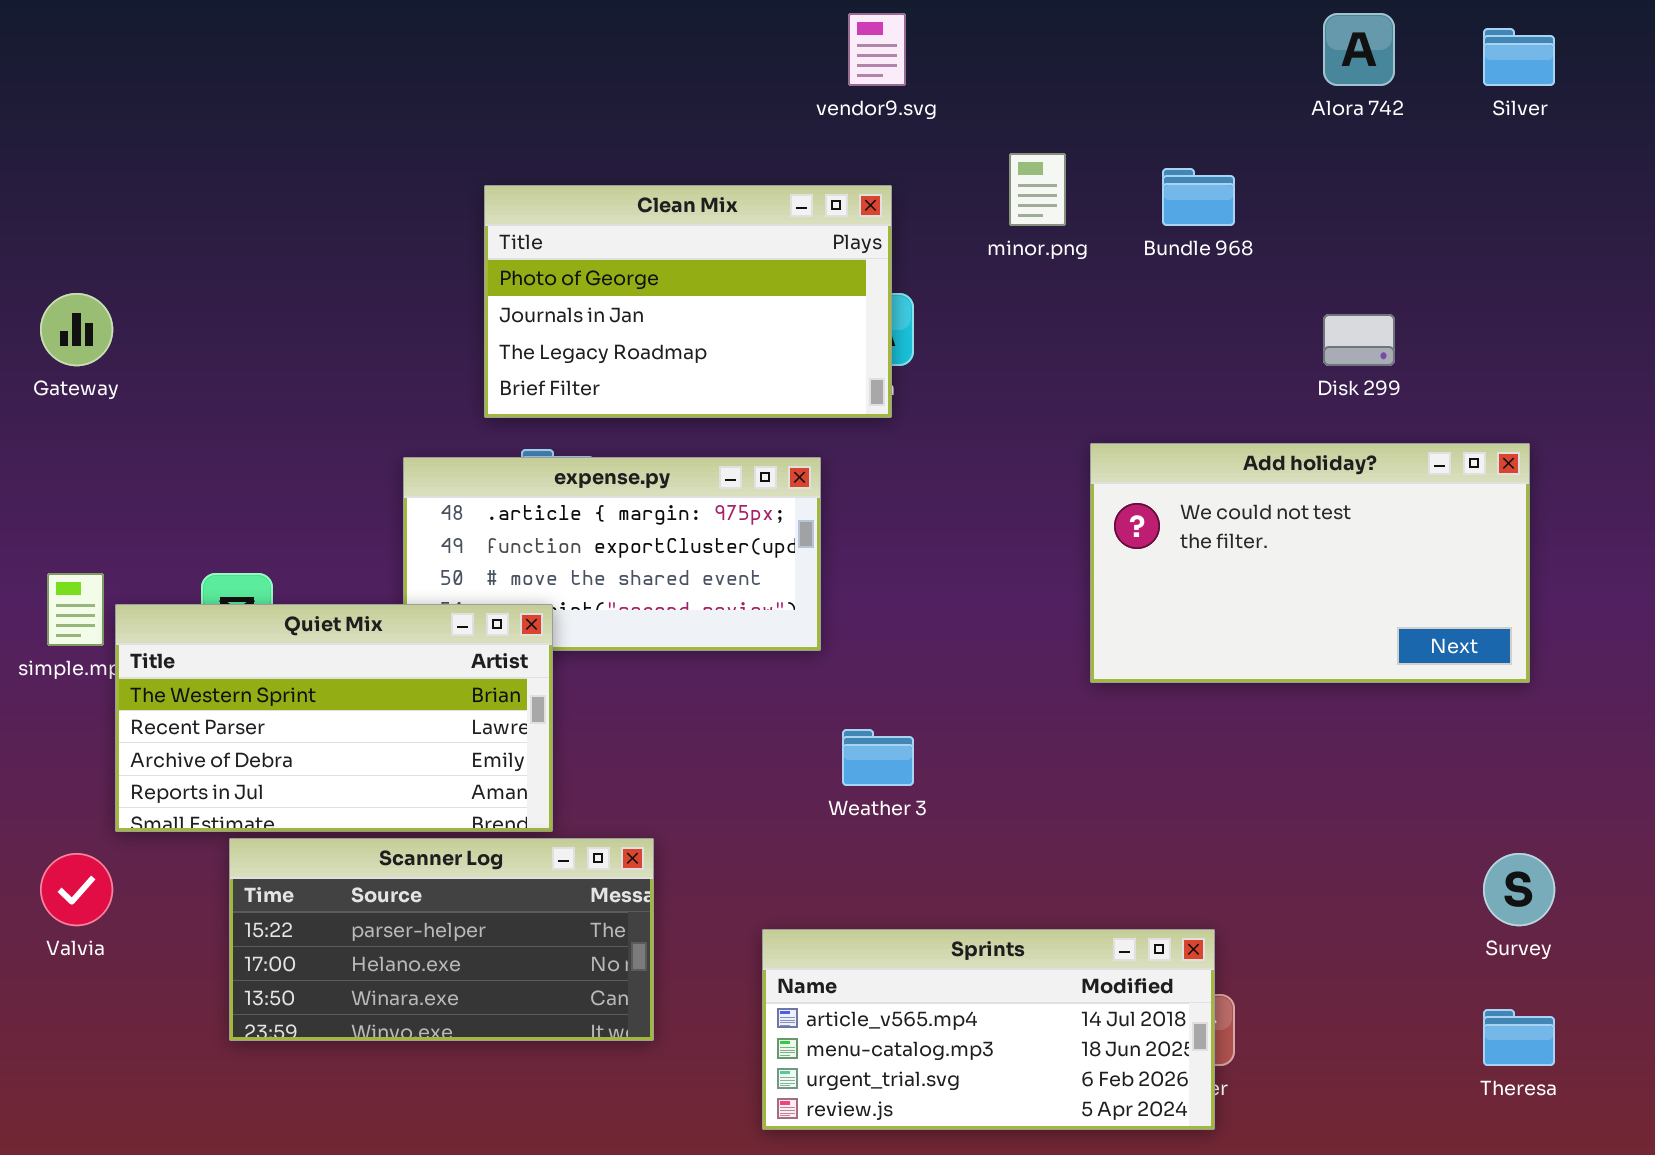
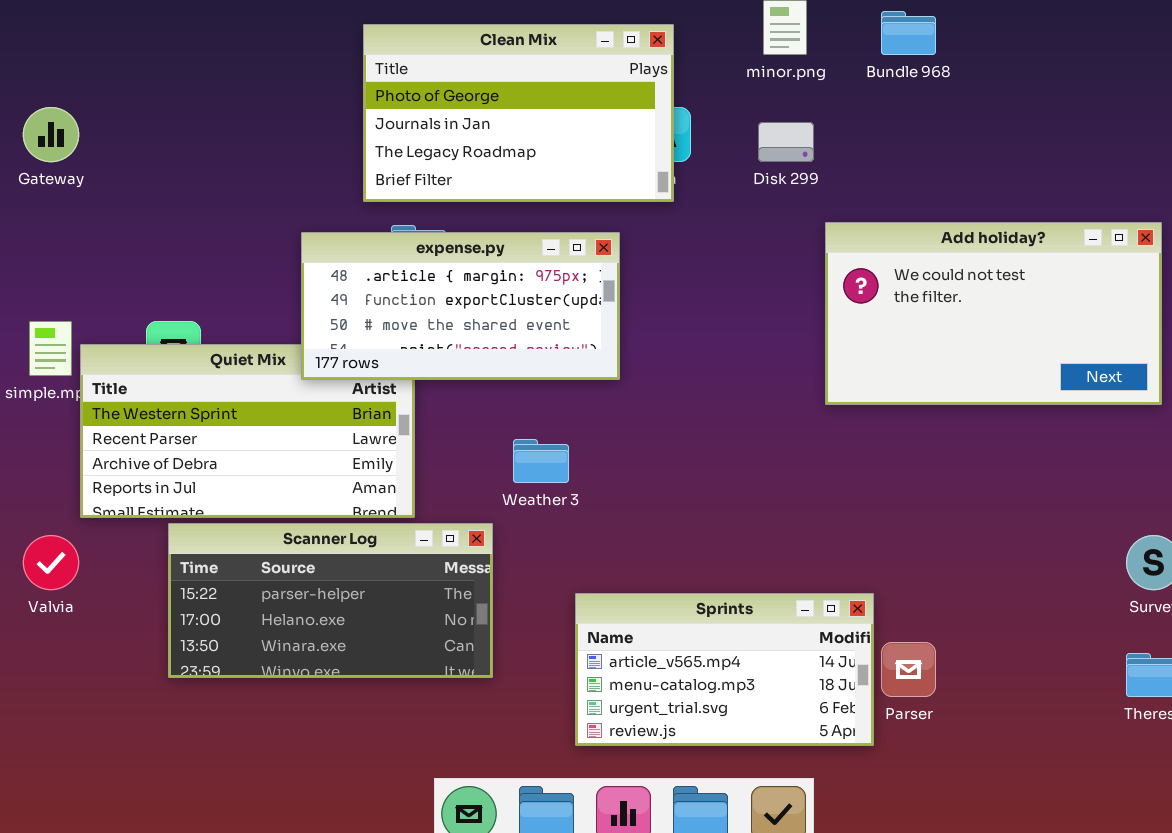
Disk 299: [1323,314,1395,366] -> [758,122,814,162], moved
expense.py: [403,457,821,651] -> [301,232,620,380], raised
Weather 3: [842,729,914,786] -> [513,439,569,483], moved
Sprints: [762,929,1215,1130] -> [575,593,874,746], resized

